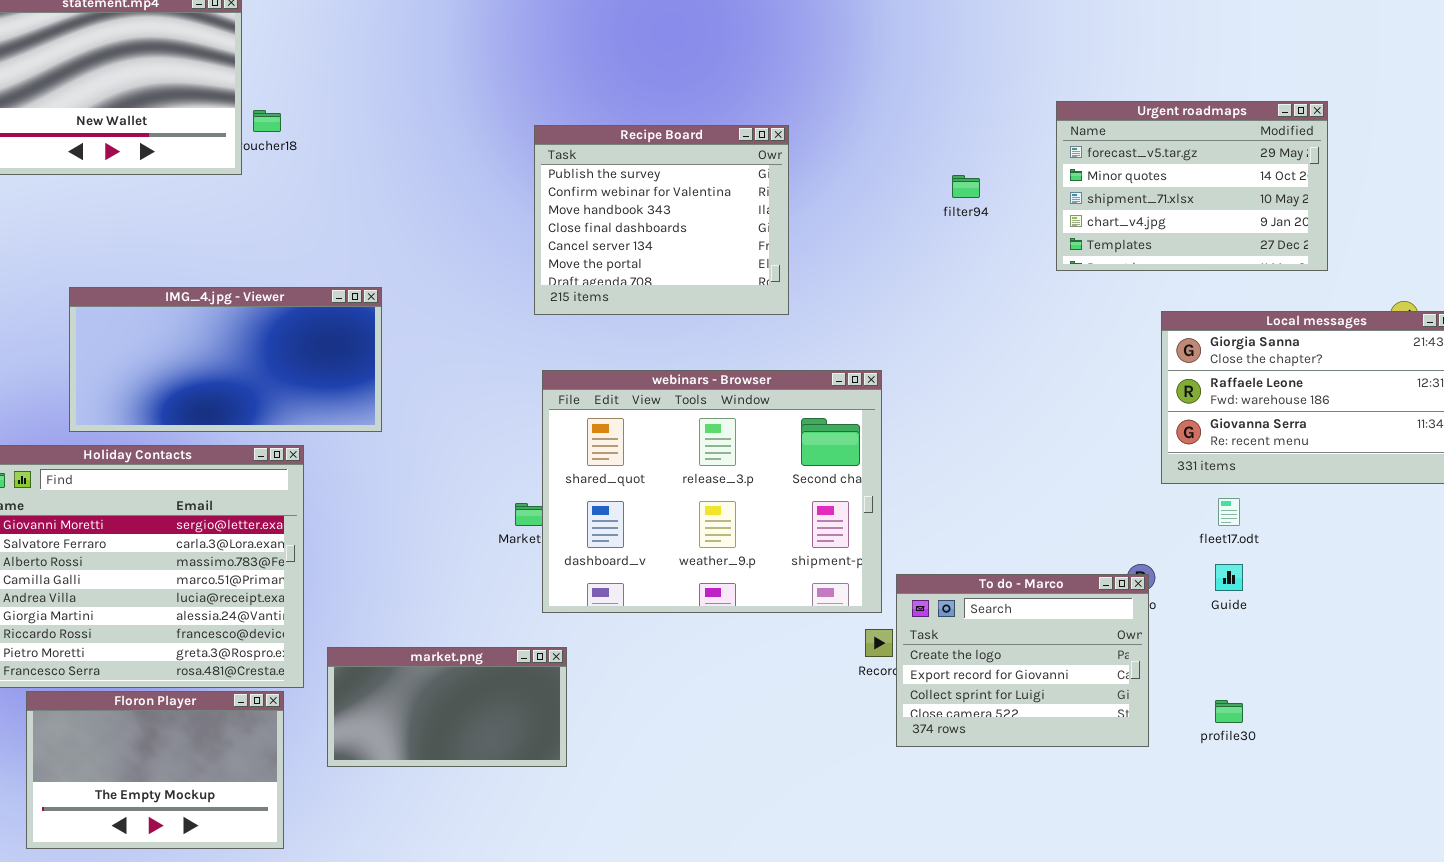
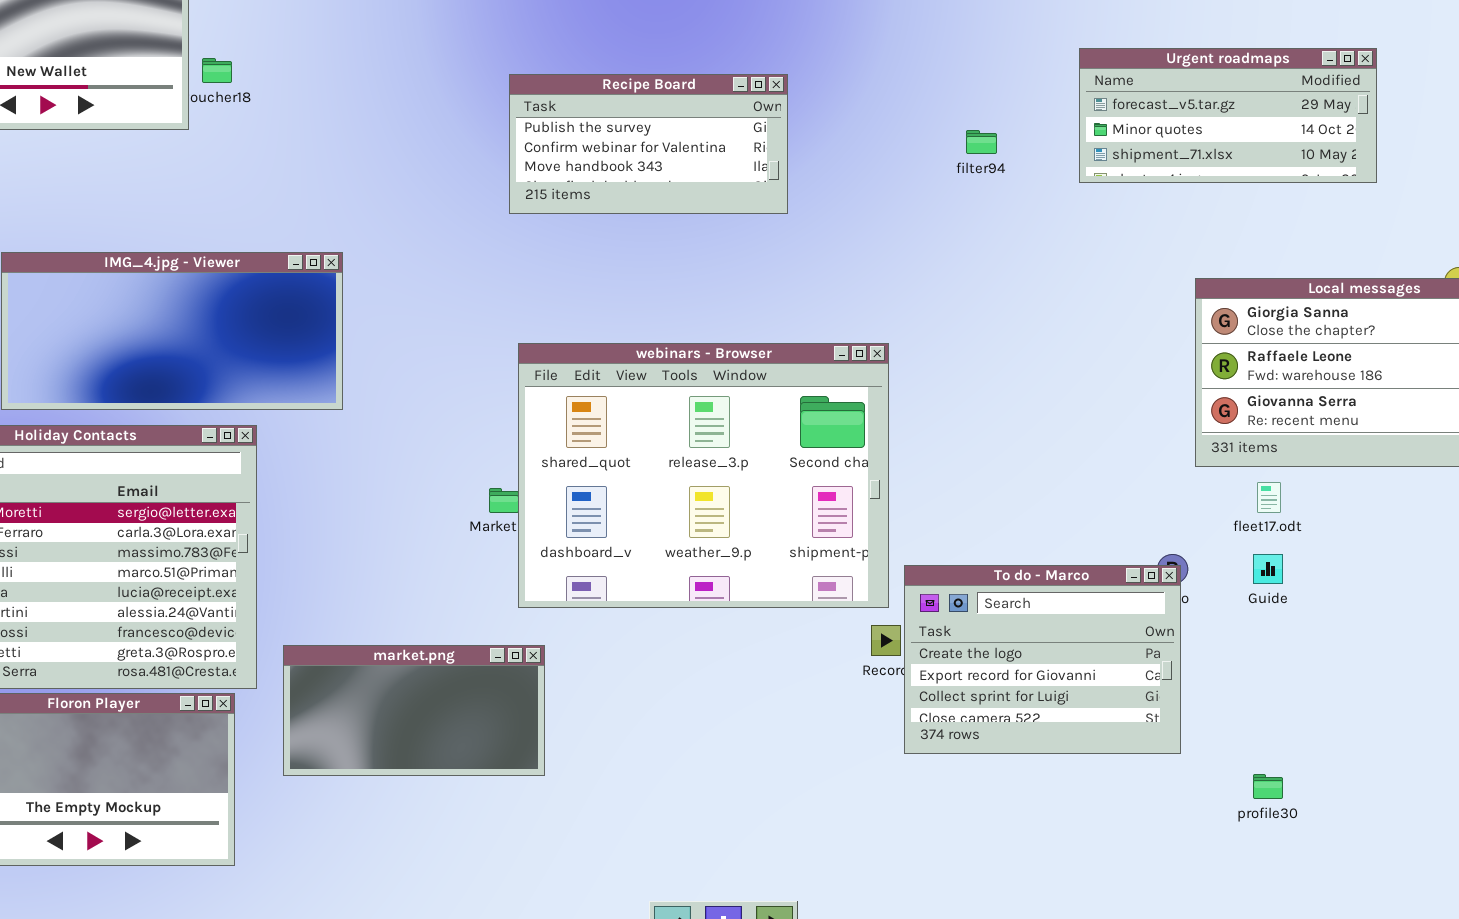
Urgent roadmaps: [1056,101,1328,271] -> [1079,48,1377,183], resized
Recipe Board: [534,125,789,315] -> [509,74,788,214], resized
profile30: [1215,700,1243,723] -> [1253,774,1283,799], moved

